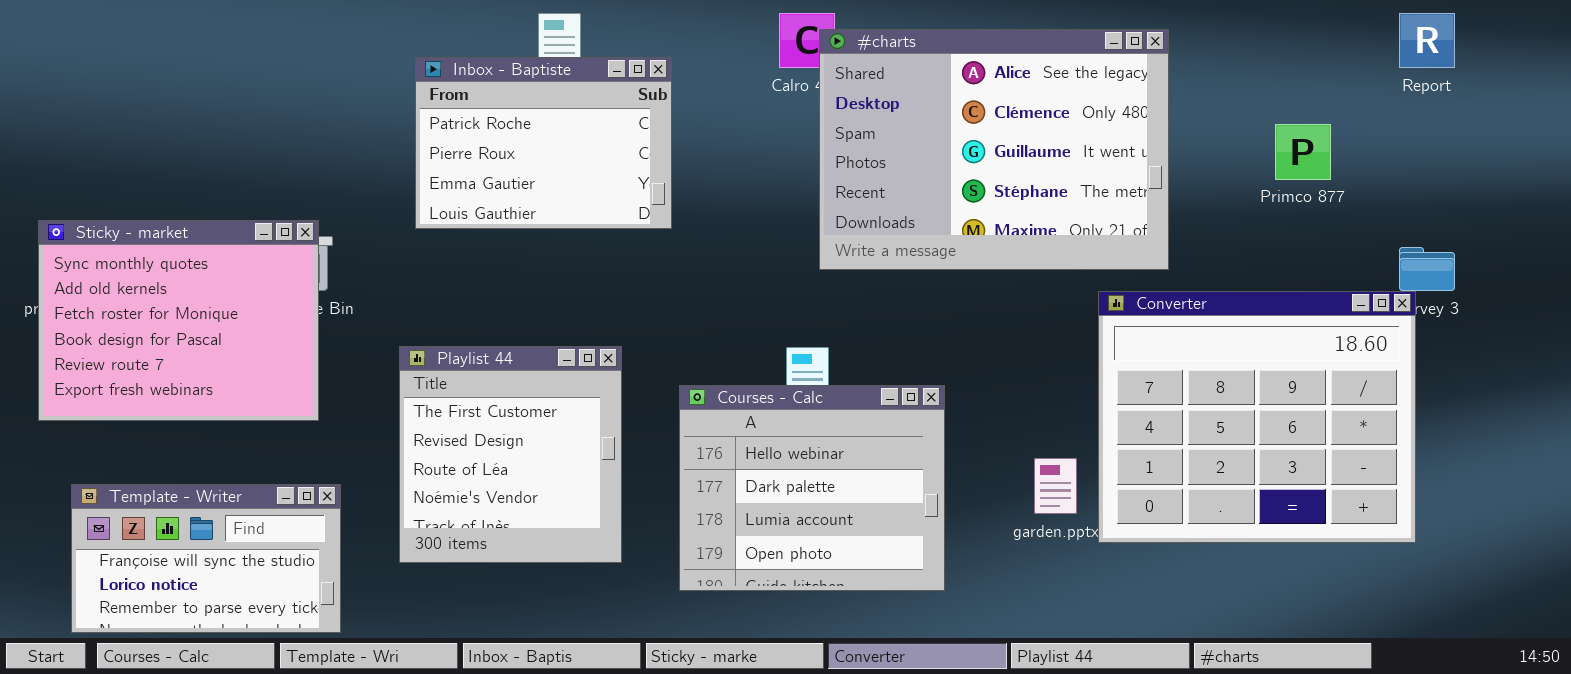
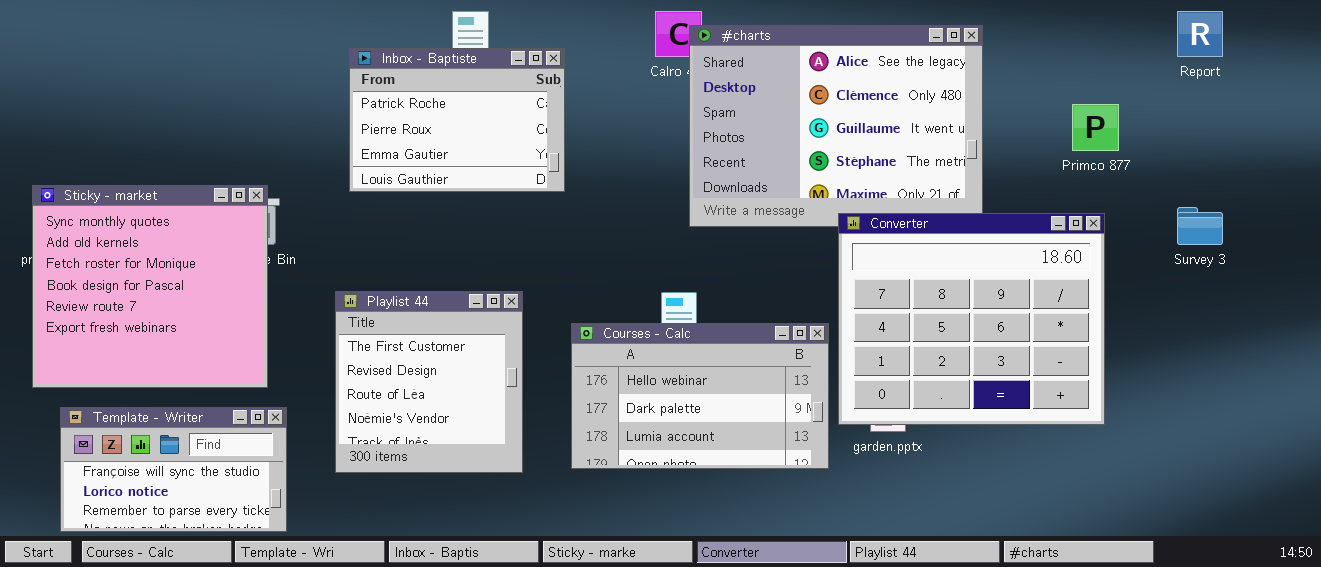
Sticky - market: [38,220,319,421] -> [32,185,268,388], resized
Converter: [1098,291,1416,543] -> [838,213,1105,425], moved
Courses - Calc: [679,385,945,591] -> [571,323,829,469], resized

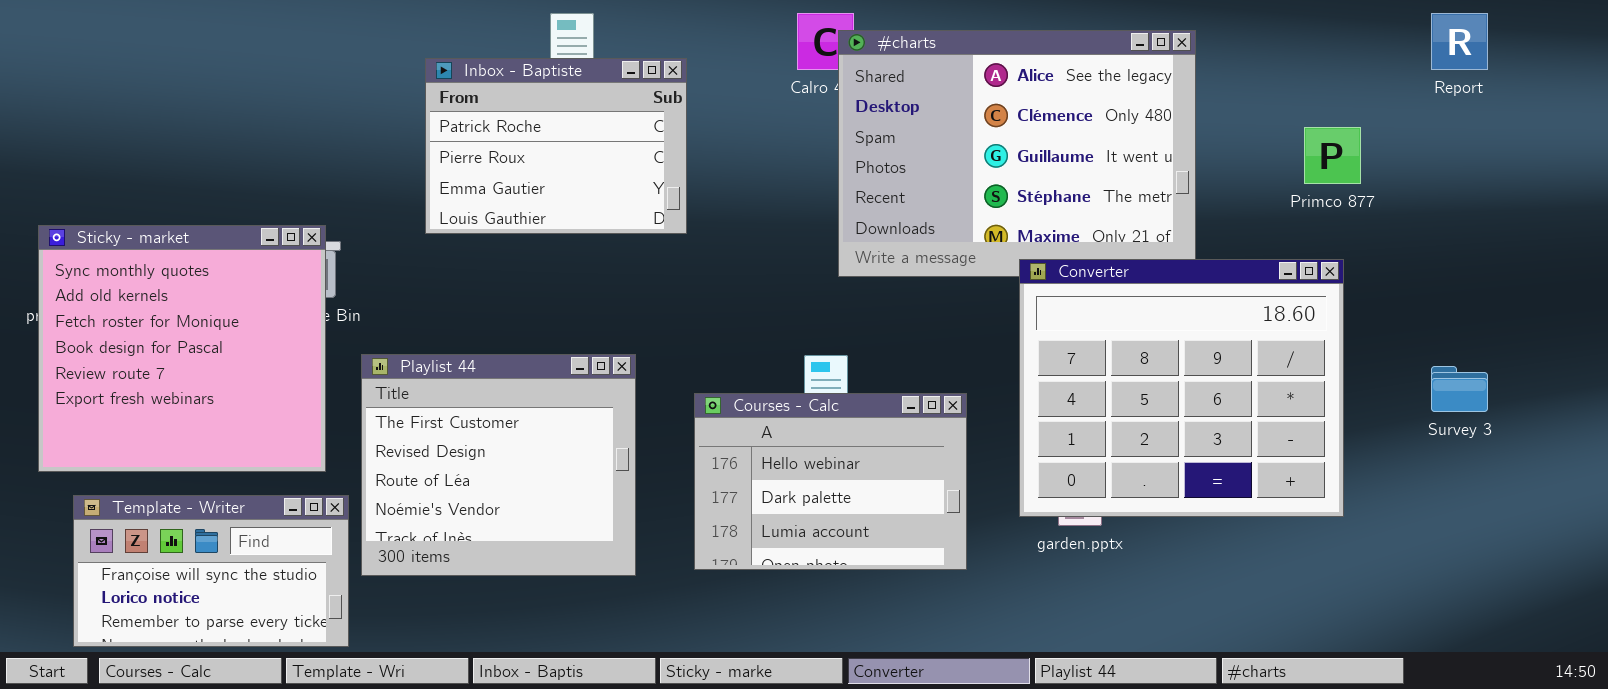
Survey 3: [1177,207,1223,245] -> [1431,366,1488,412], moved
Playlist 44: [335,291,523,473] -> [361,354,636,576], resized
Courses - Calc: [571,323,829,469] -> [694,393,967,570], resized

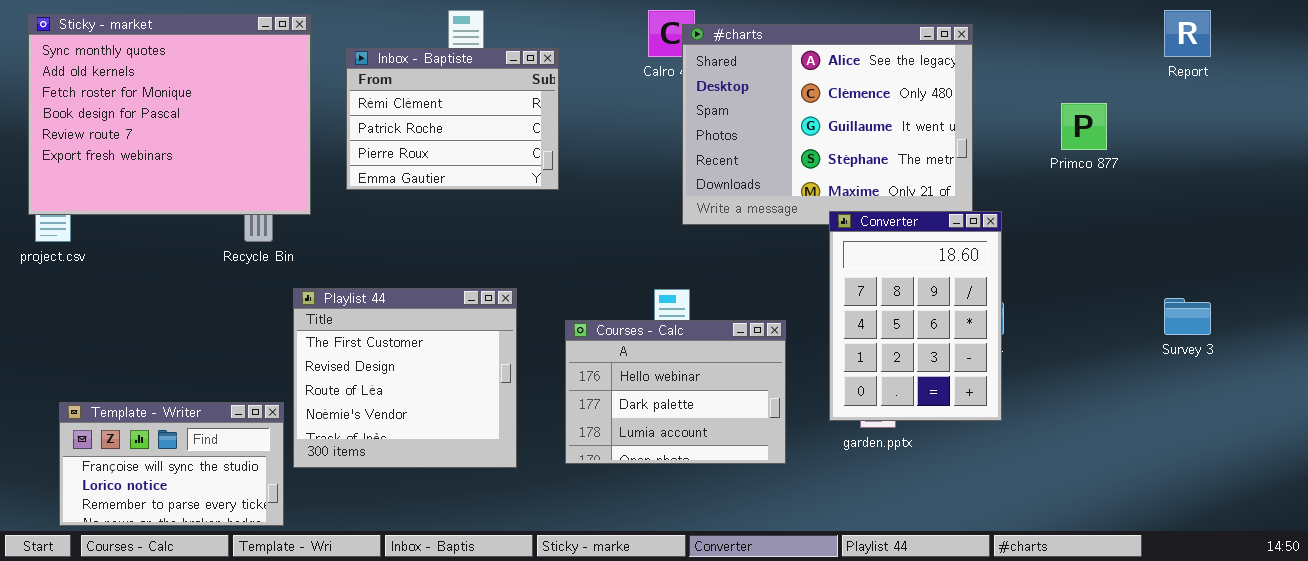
Inbox - Baptiste: [425,58,687,234] -> [346,48,559,190], scrolled up 1 row
Sticky - market: [38,225,326,472] -> [28,14,311,215], moved, resized
Converter: [1019,259,1344,517] -> [829,211,1002,421], resized

